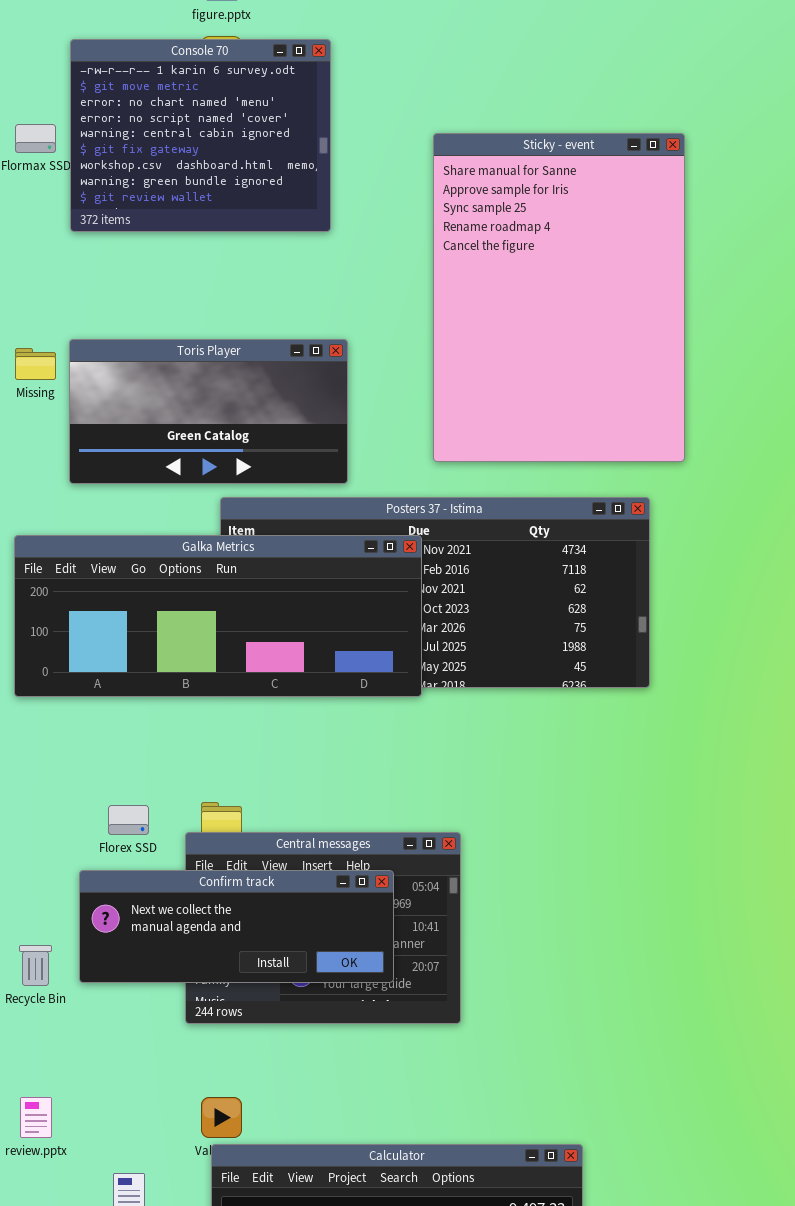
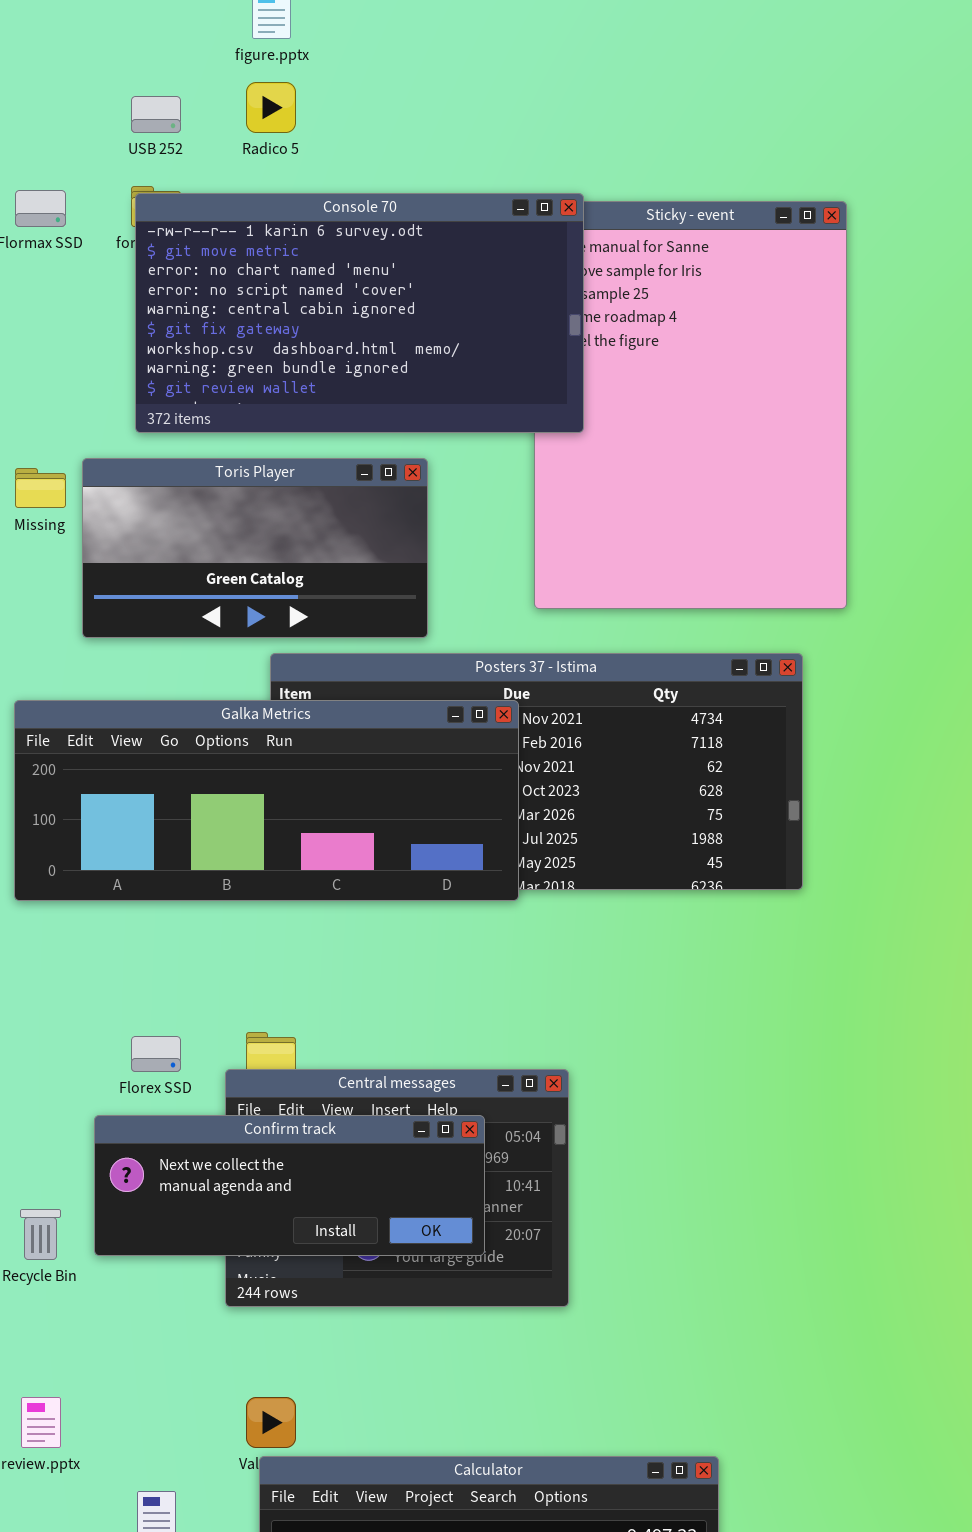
Console 70: [70,39,331,232] -> [135,193,584,433], moved, resized

